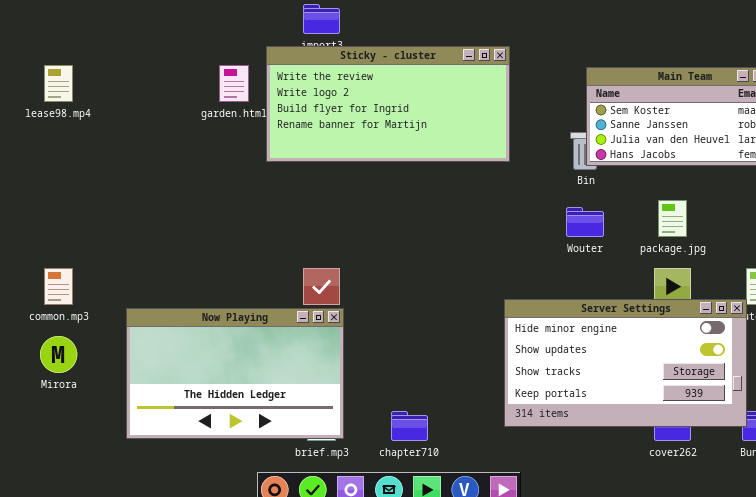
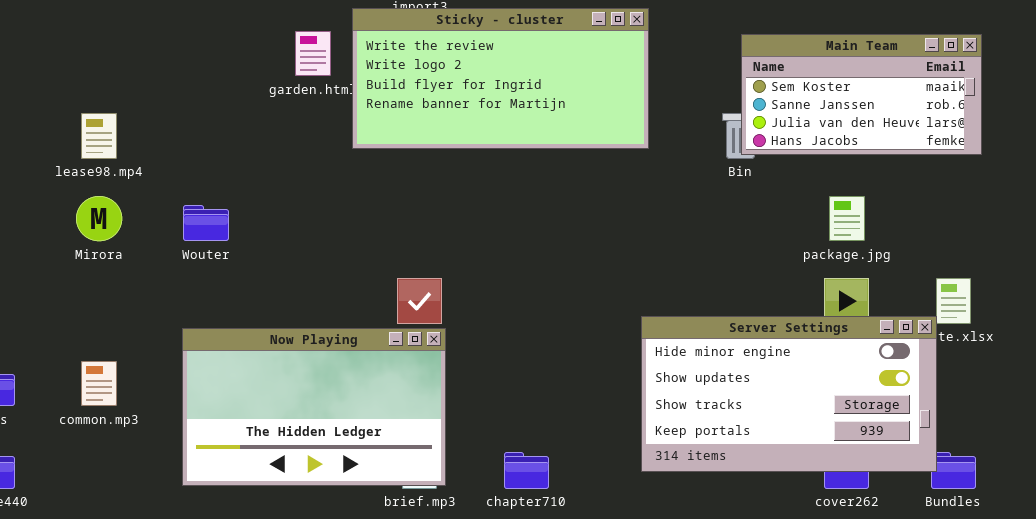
lease98.mp4: [44,65,73,102] -> [81,113,117,159], moved
Wouter: [566,207,604,237] -> [183,205,229,241], moved
common.mp3: [44,268,73,305] -> [81,361,117,406], moved
Mirora: [40,336,77,373] -> [76,196,122,241], moved

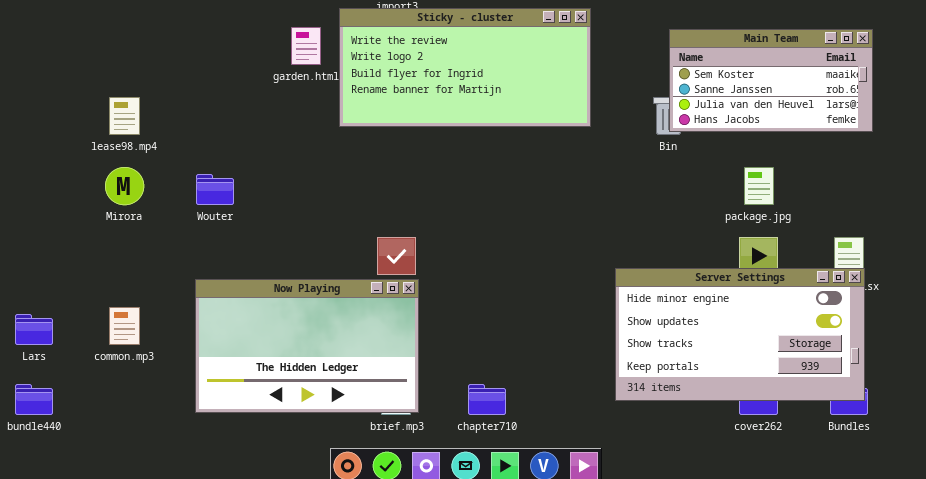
Server Settings: [641,316,937,472] -> [615,268,865,401], moved

